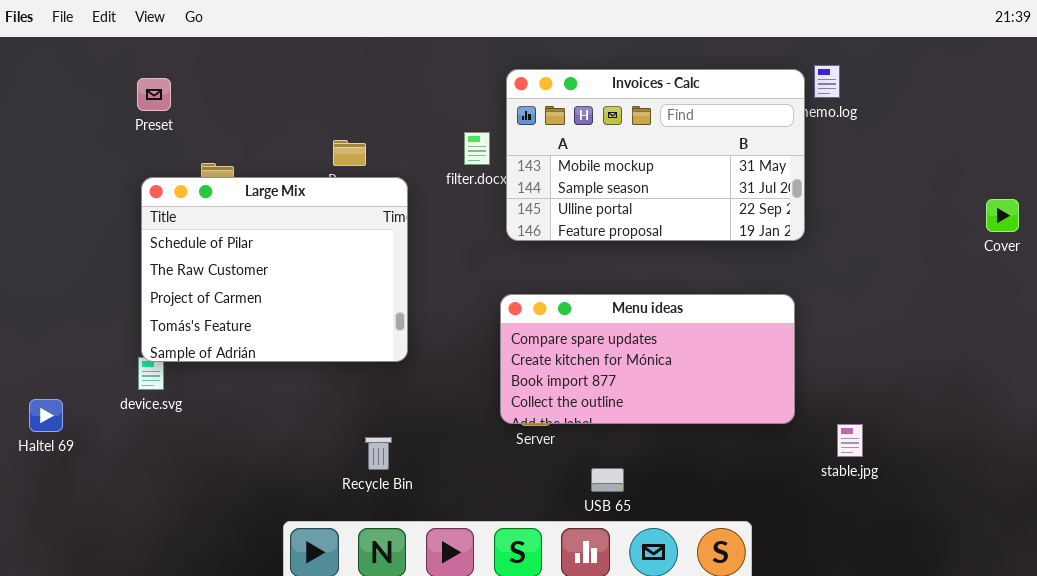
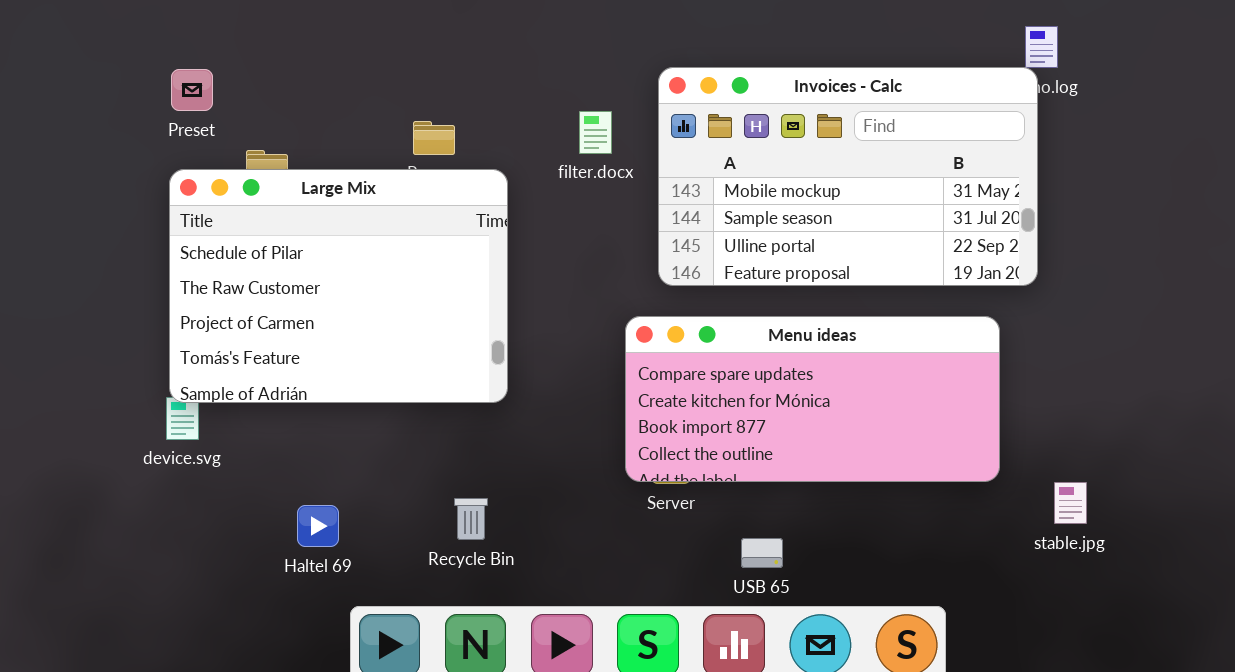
Invoices - Calc: [506,69,805,241] -> [658,67,1038,286], moved
Preset: [137,78,171,111] -> [171,69,213,111], moved
Haltel 69: [29,399,63,432] -> [297,505,339,547], moved

